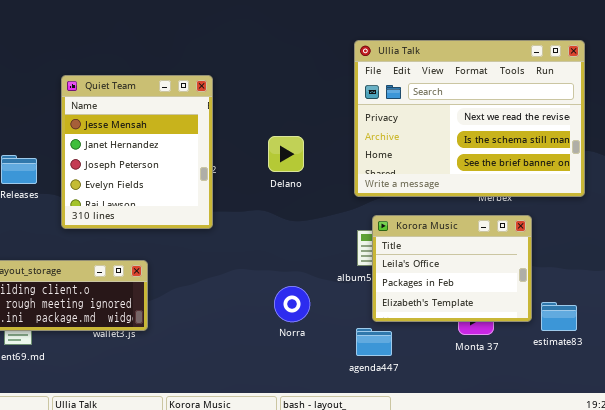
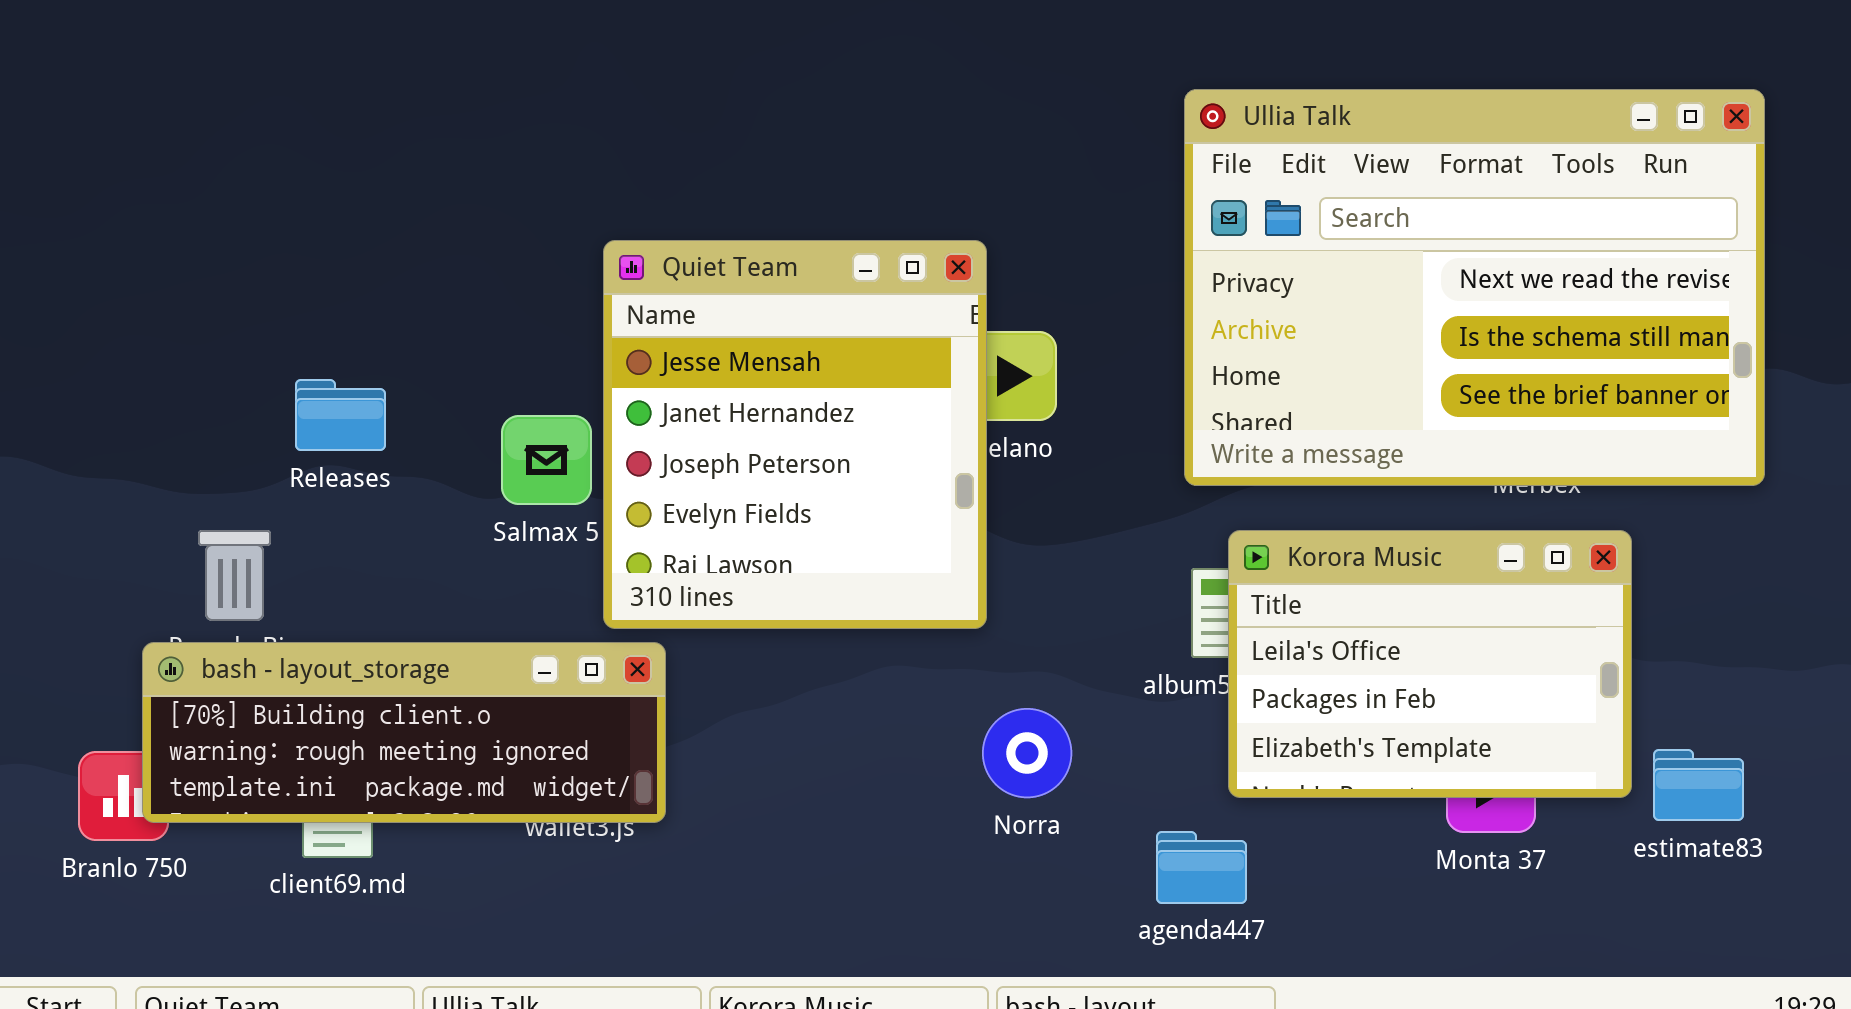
Quiet Team: [61,75,213,229] -> [603,240,987,629], moved
agenda447: [356,328,392,356] -> [1156,831,1247,904], moved

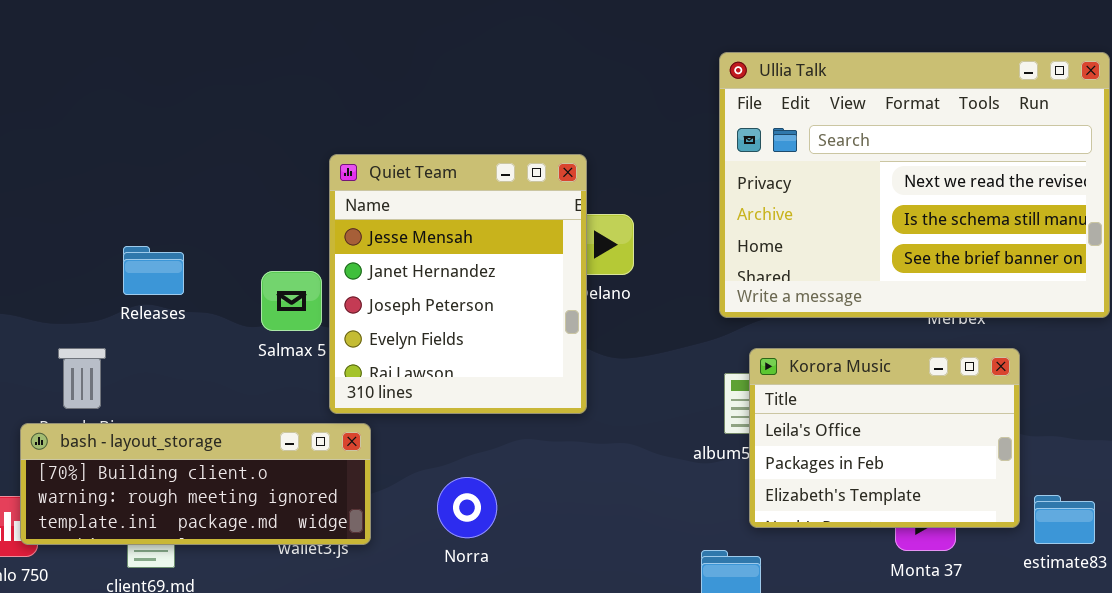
Norra: [982,708,1072,798] -> [437,477,497,538], moved

